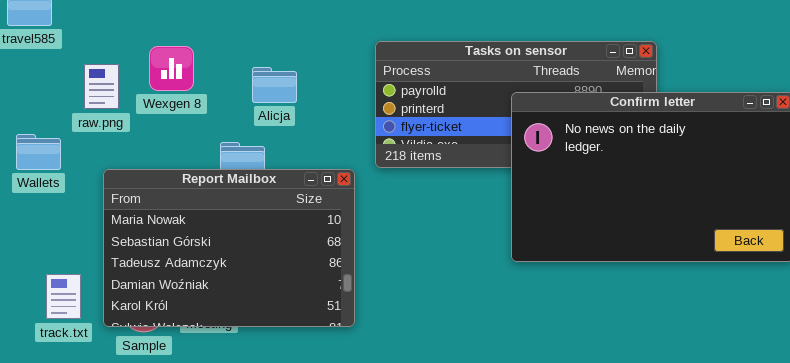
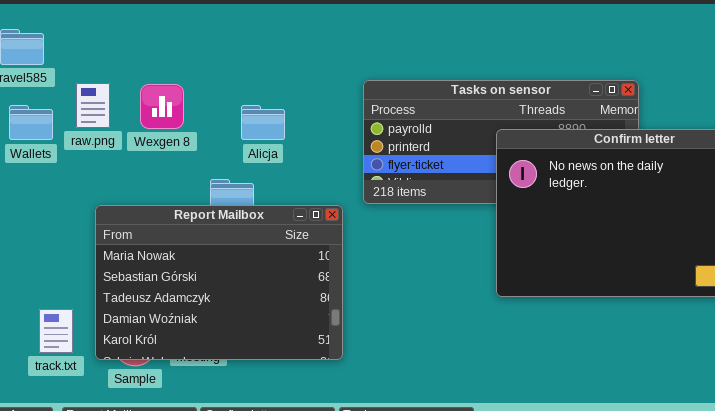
raw.png: [84,64,119,109] -> [76,83,110,128], moved
Wallets: [16,134,61,170] -> [9,105,53,140], moved

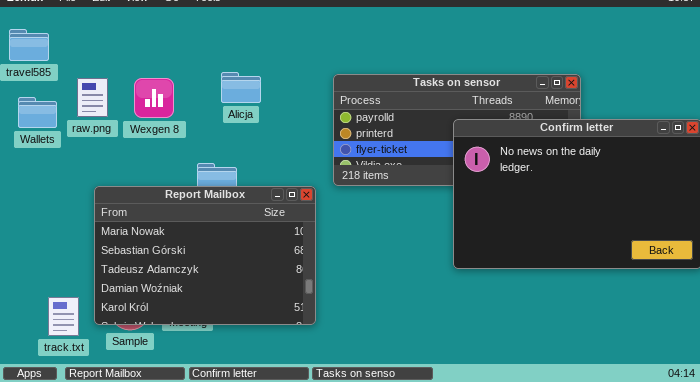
Alicja: [241,105,285,140] -> [221,72,261,103], moved
track.txt: [39,309,73,353] -> [48,297,79,336], moved

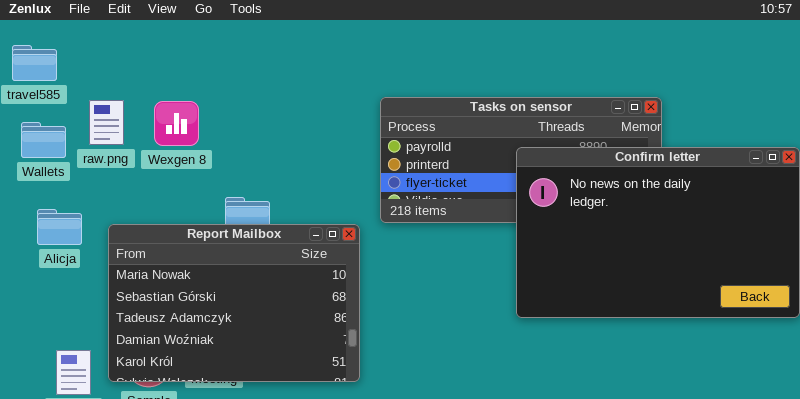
Alicja: [221,72,261,103] -> [37,209,82,245], moved

